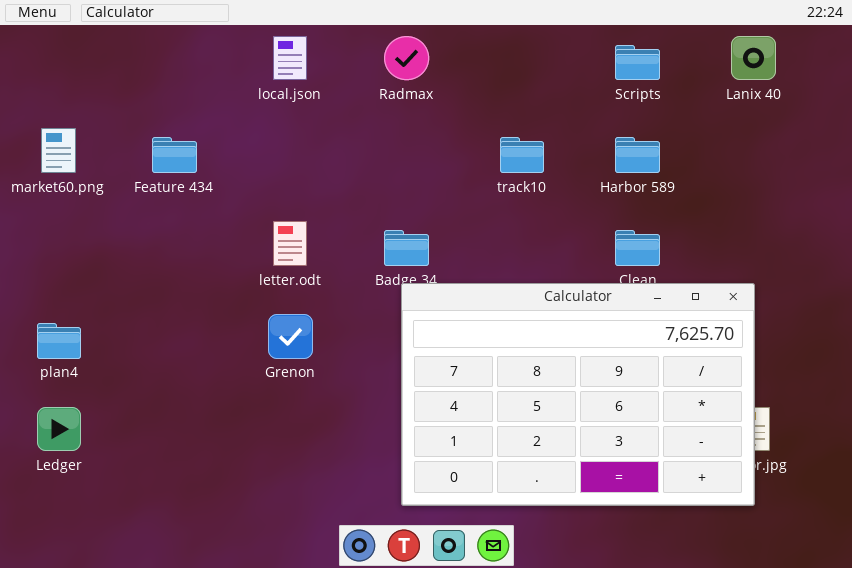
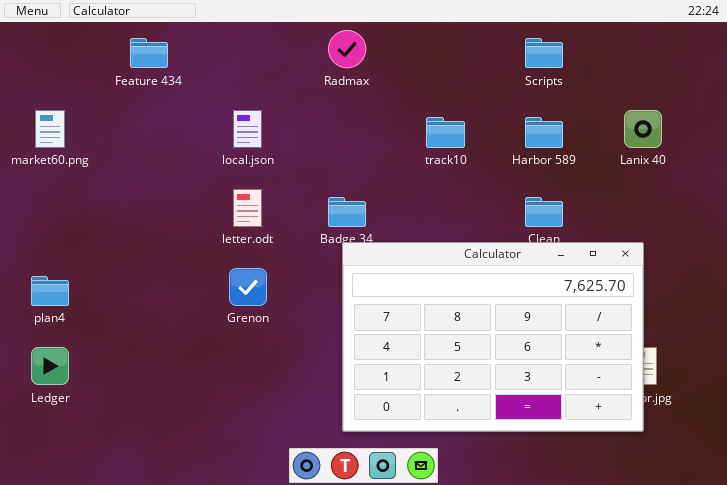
local.json: [273,36,307,80] -> [233,110,262,148], moved
Lanix 40: [731,36,776,80] -> [624,110,662,148], moved
Feature 434: [152,137,197,173] -> [130,38,168,68], moved

